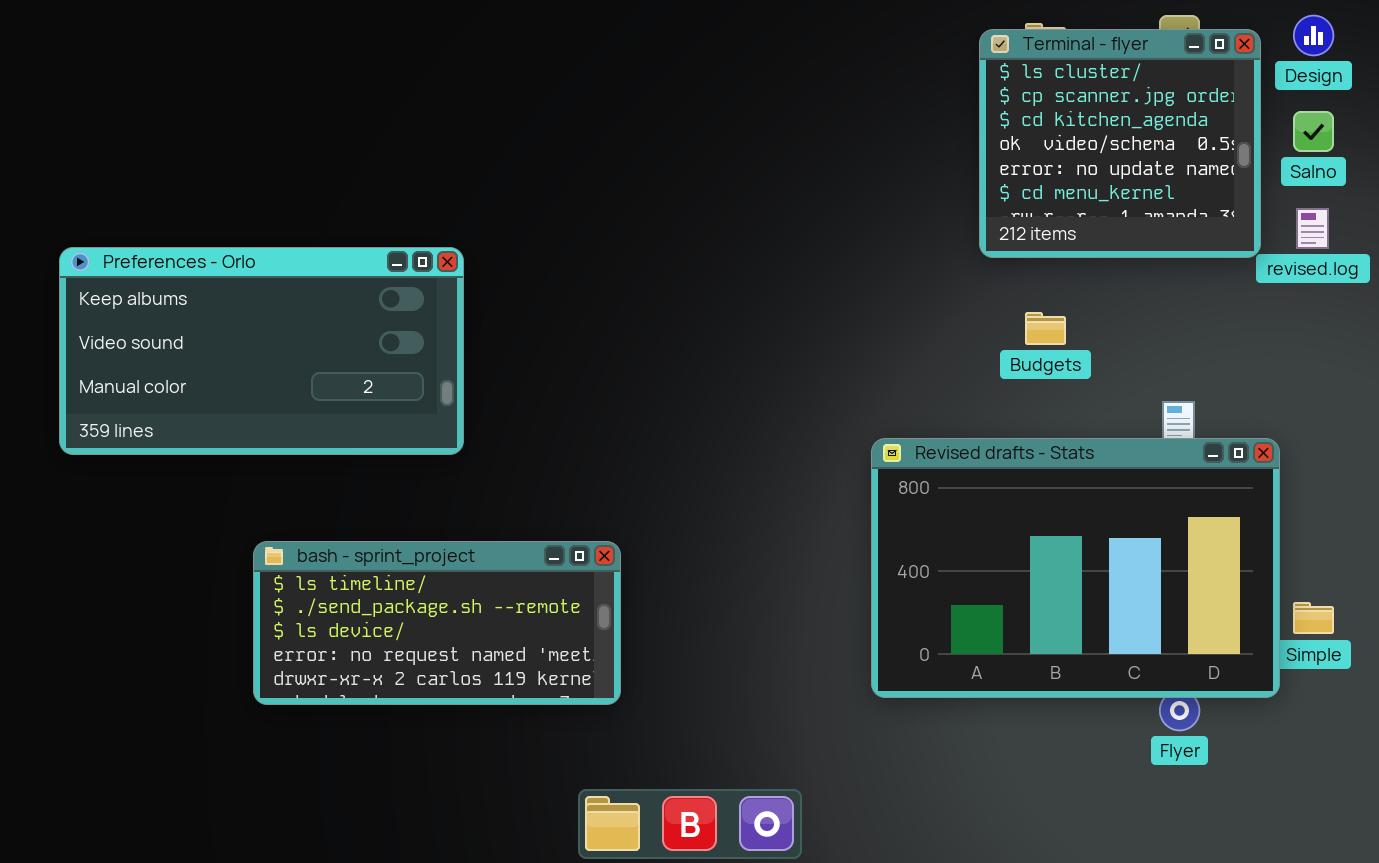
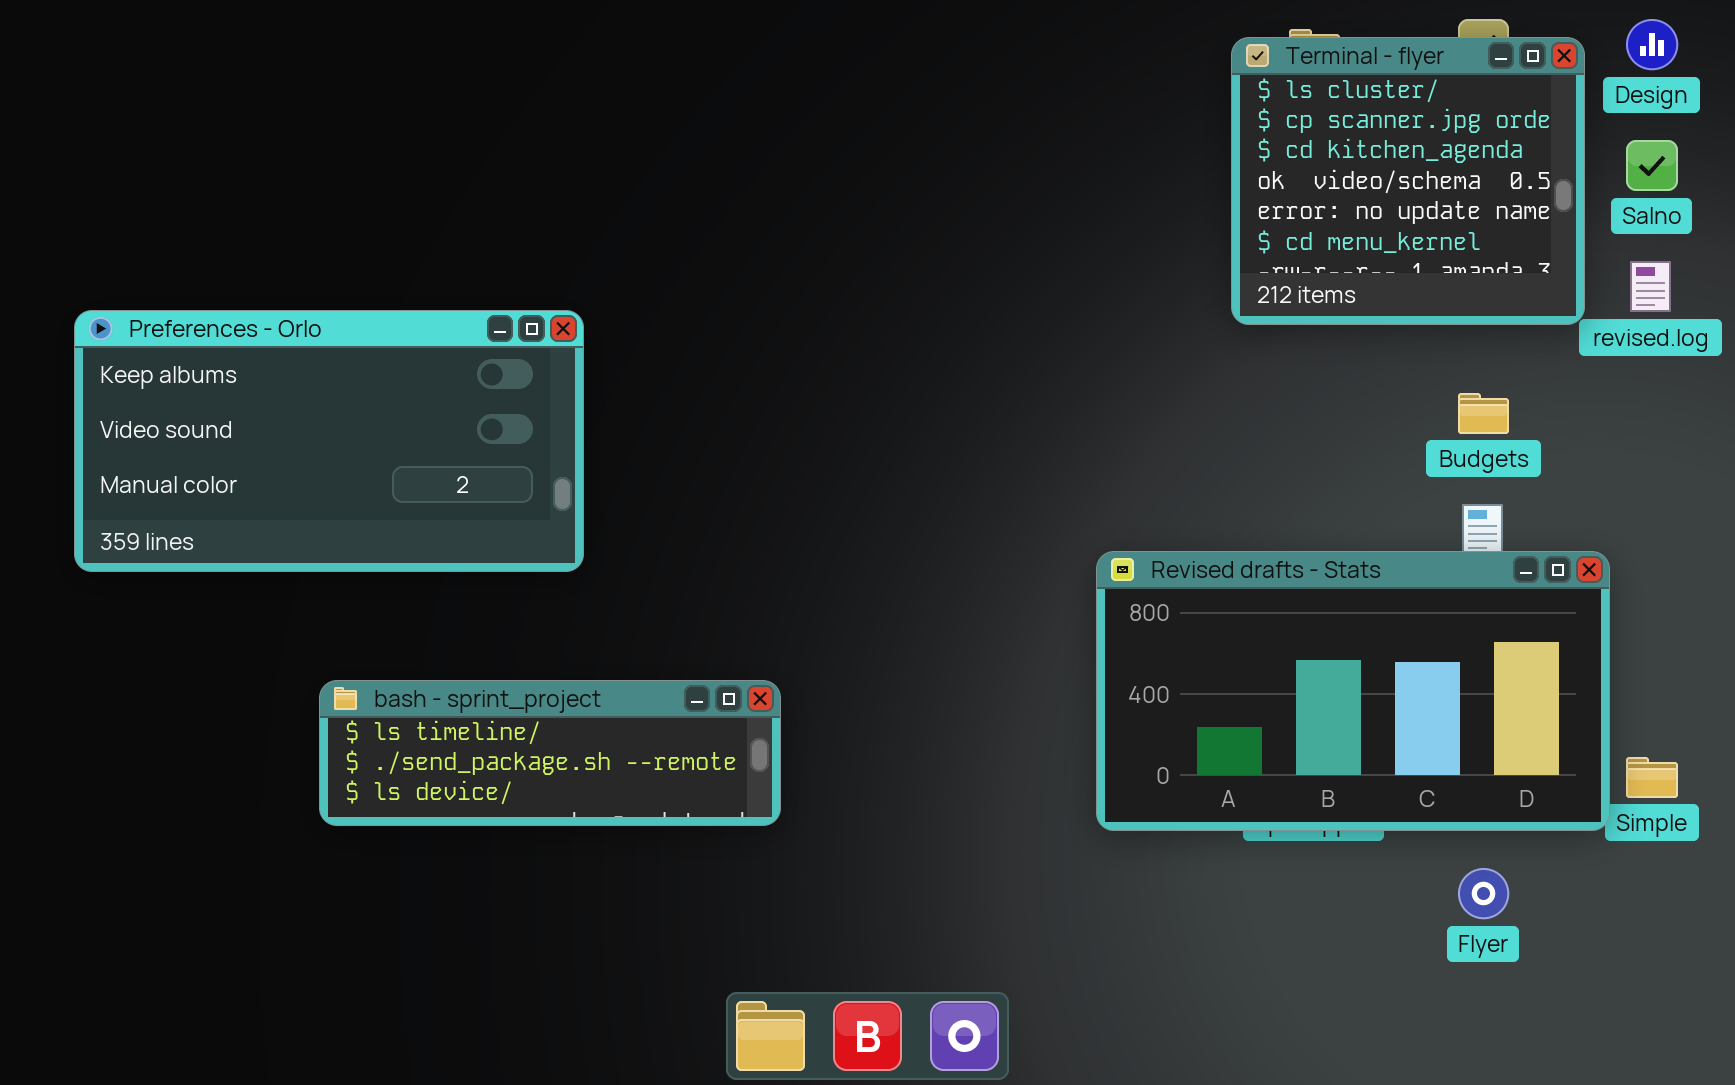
Budgets: [1025,312,1066,345] -> [1458,393,1509,434], moved
Revised drafts - Stats: [871,438,1280,698] -> [1096,551,1610,831], resized
bash - sprint_project: [253,541,621,705] -> [319,680,781,826], resized

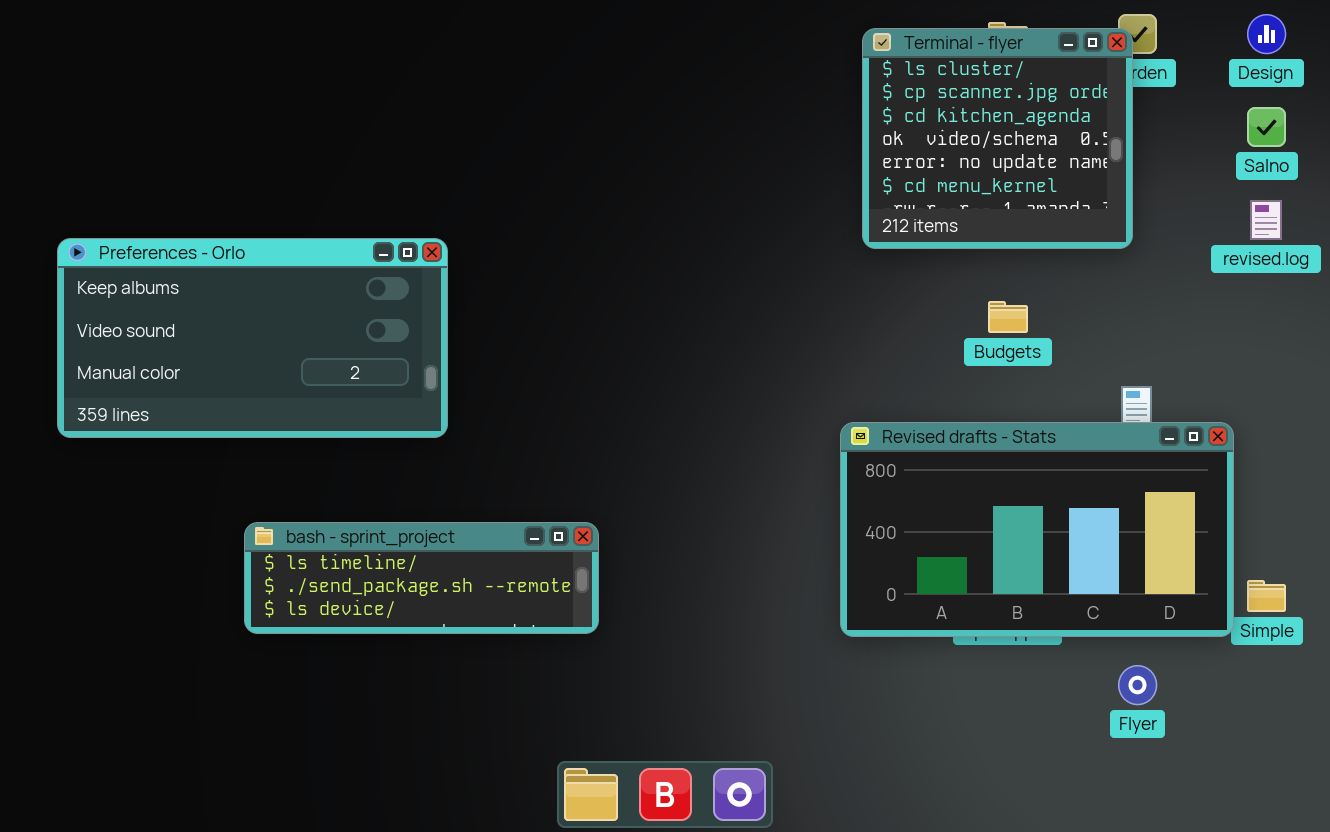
Terminal - flyer: [1231,37,1585,325] -> [862,28,1133,249], moved
Budgets: [1458,393,1509,434] -> [988,301,1028,333], moved

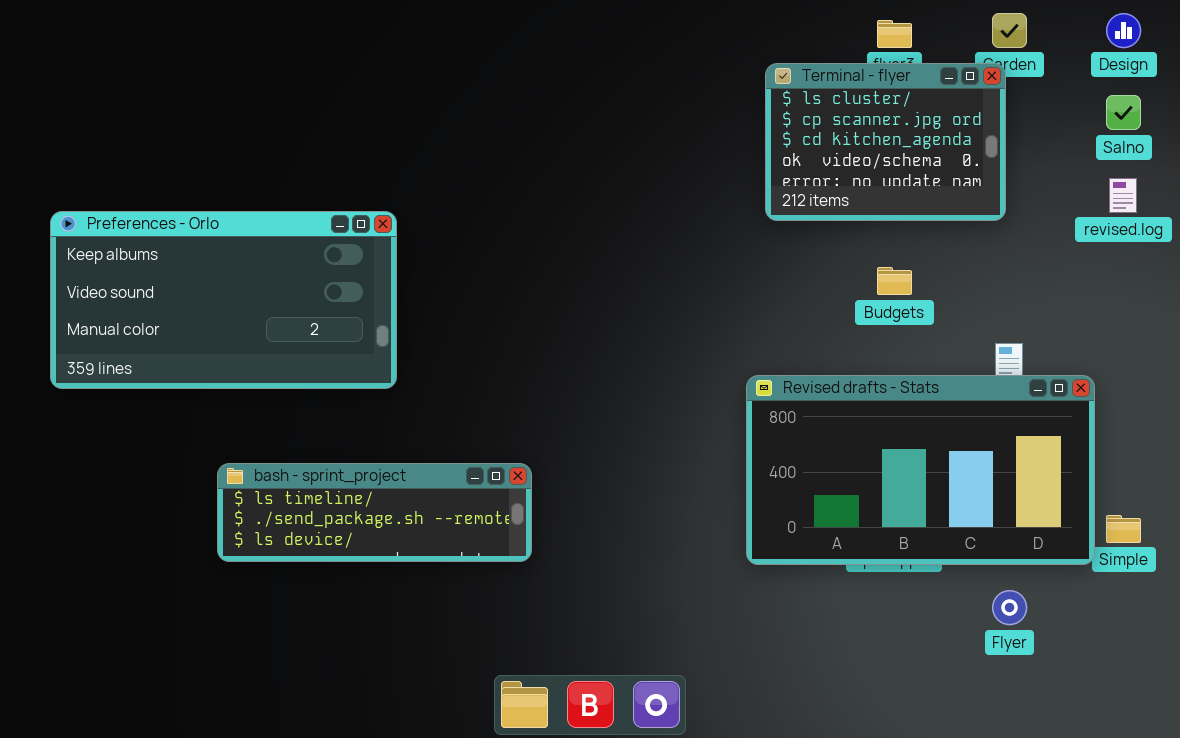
Terminal - flyer: [862,28,1133,249] -> [765,63,1006,221], resized

